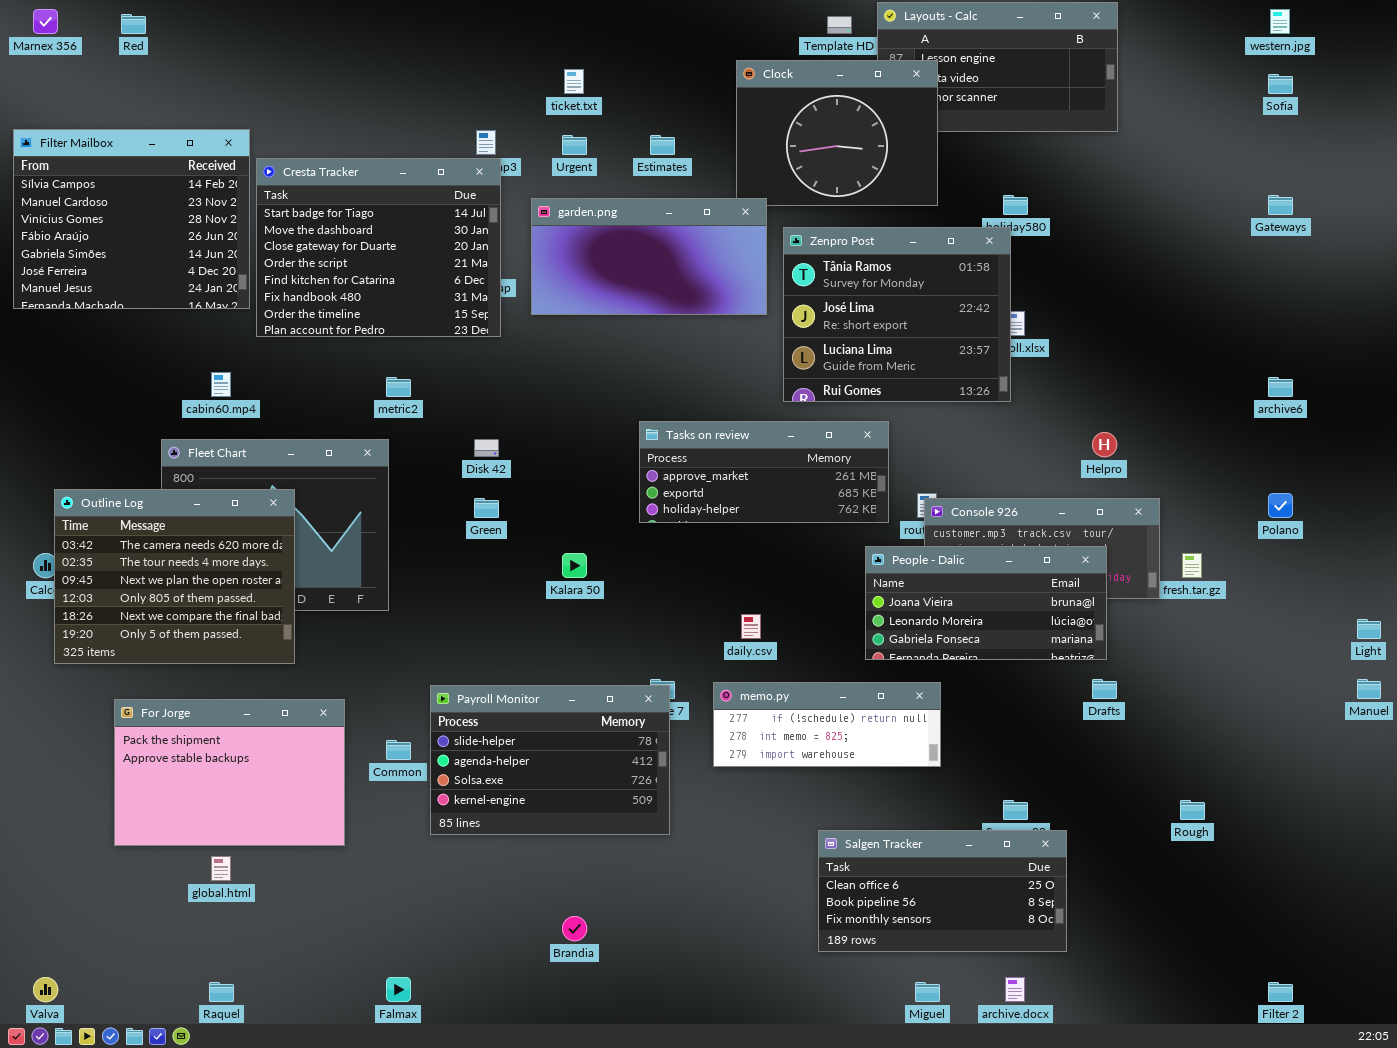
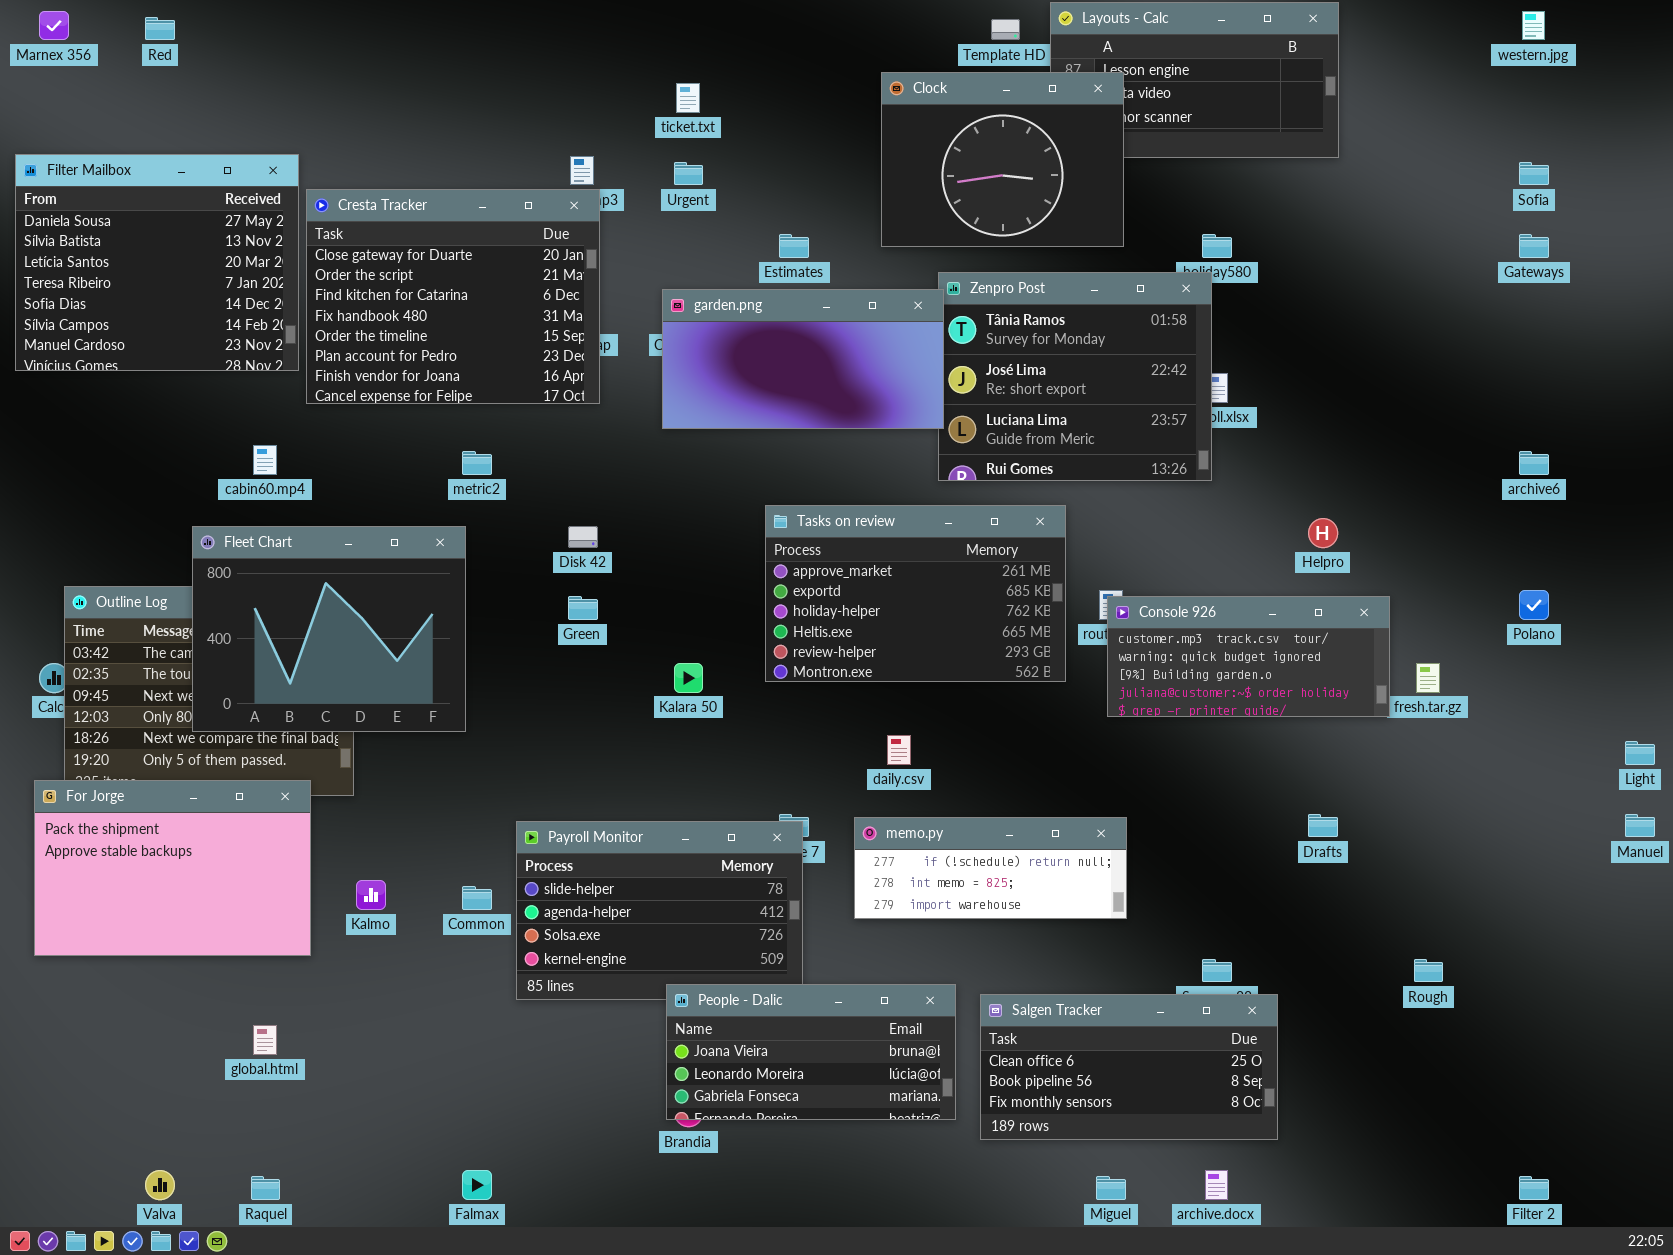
Sofia: [1268,74,1293,94] -> [1519,162,1549,185], moved
Filter Mailbox: [13,129,250,309] -> [15,154,299,371], scrolled up 5 rows
Estimates: [650,135,675,155] -> [779,234,809,258], moved
Cresta Tracker: [256,158,501,337] -> [306,189,600,404], scrolled down 2 rows
garden.png: [531,198,767,315] -> [662,289,944,429], moved
Tasks on review: [639,421,889,523] -> [765,505,1066,682], resized
Fleet Chart: [161,439,389,611] -> [192,526,466,732], raised
People - Dalic: [865,546,1107,660] -> [666,984,956,1120], moved
For Jorge: [114,699,345,846] -> [34,780,311,956], moved
Valva: [33,977,58,1002] -> [145,1170,175,1200], moved

